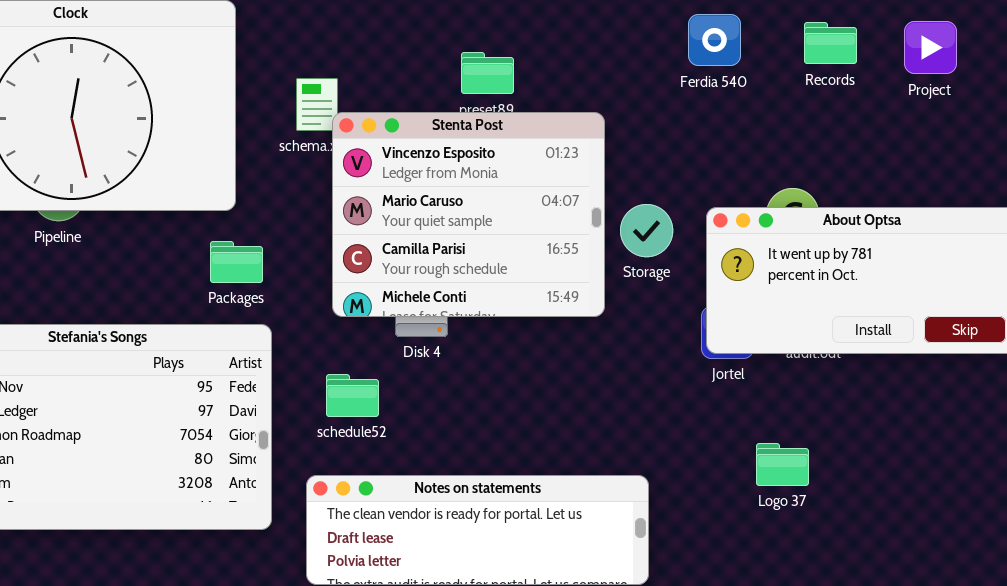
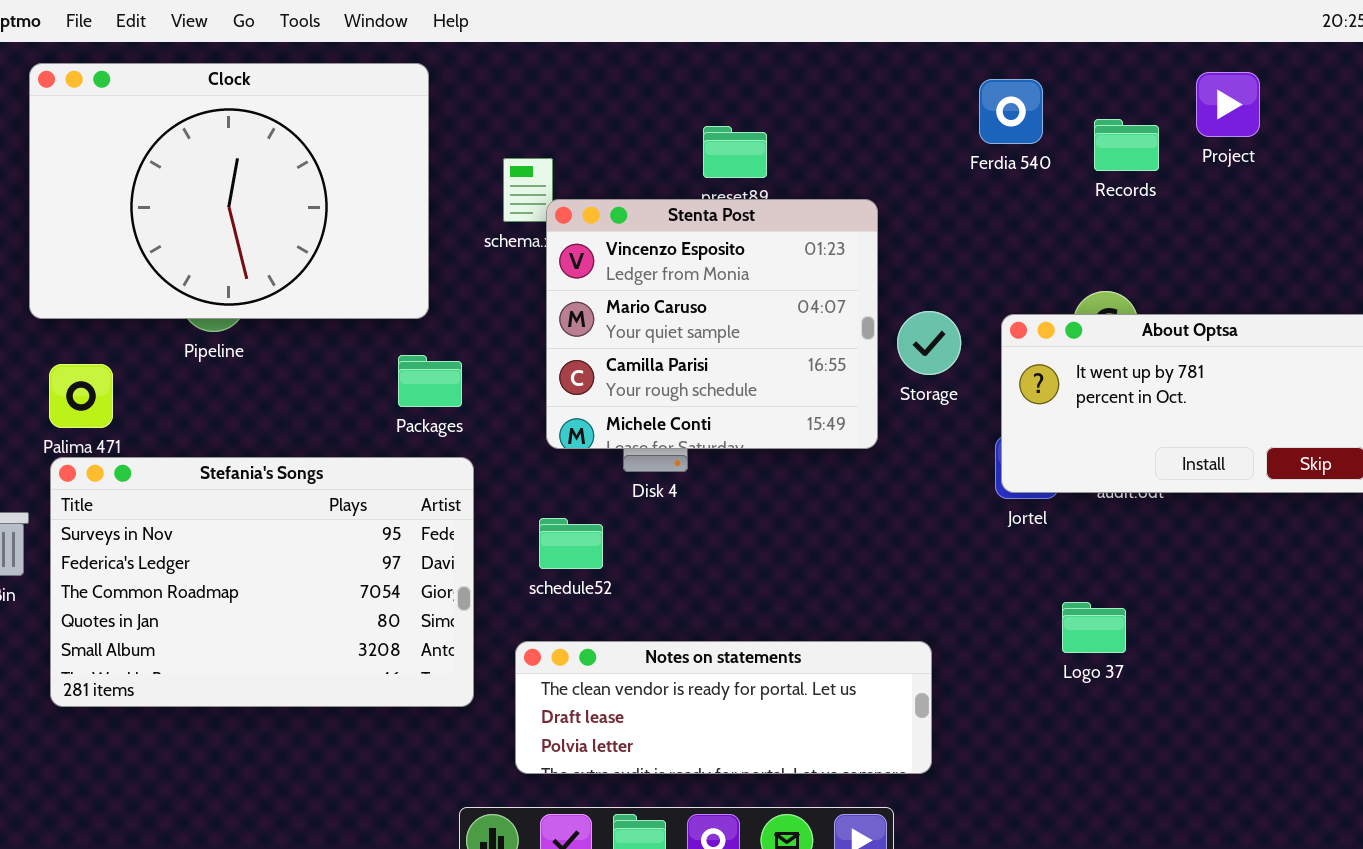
Project: [904,21,957,74] -> [1196,72,1260,137], moved
Records: [804,22,857,64] -> [1094,119,1159,171], moved

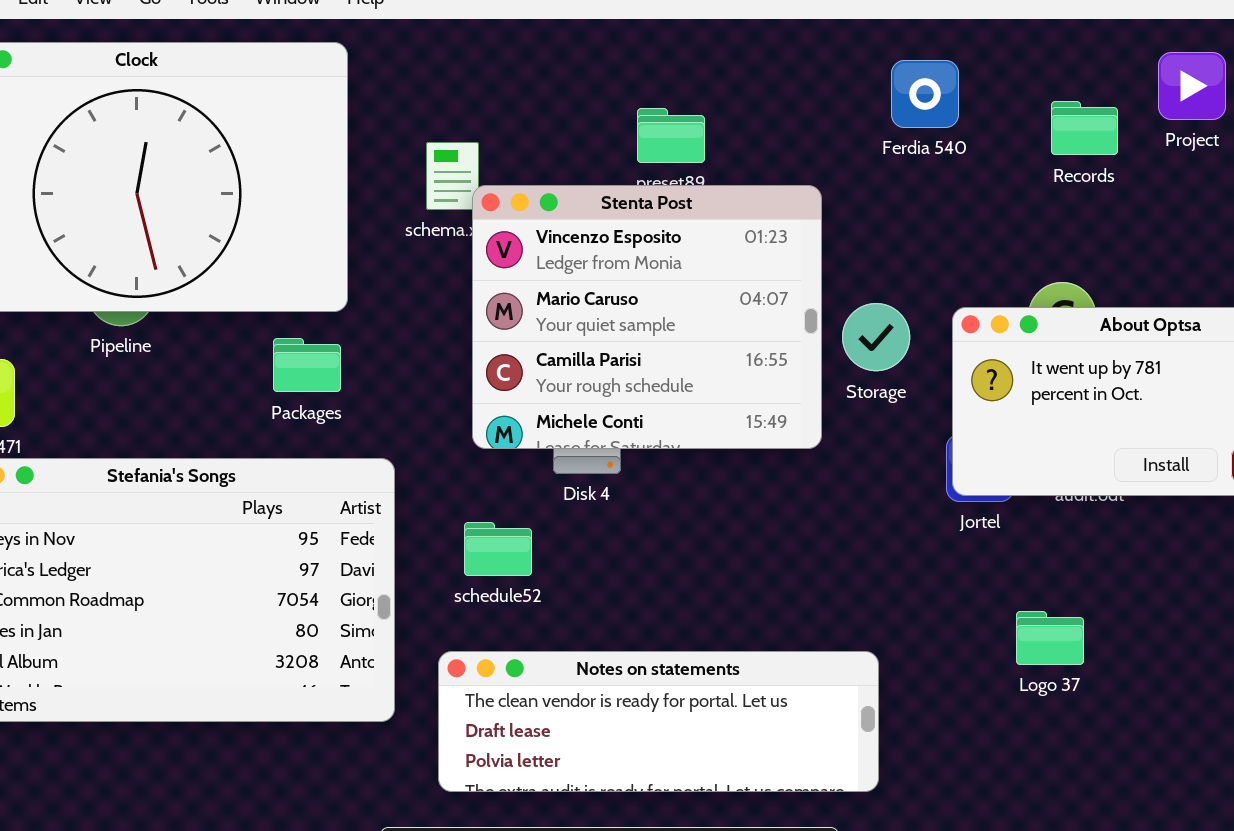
Ferdia 540: [979,79,1043,144] -> [891,60,959,128], moved
Packages: [398,355,462,407] -> [273,338,341,392], moved

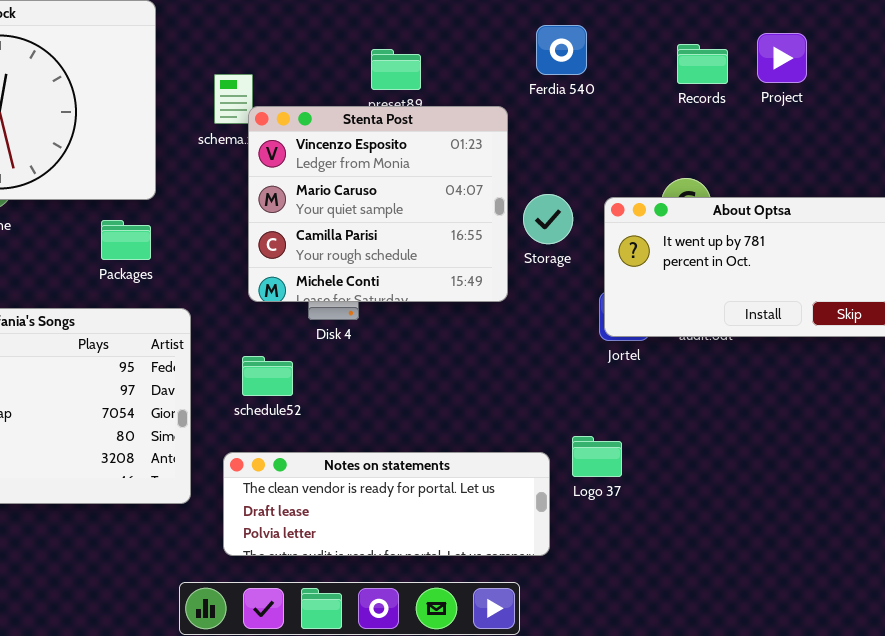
Project: [1158,52,1226,120] -> [757,33,807,83], moved
Ferdia 540: [891,60,959,128] -> [536,25,587,75], moved
Logo 37: [1016,611,1084,665] -> [572,436,622,477], moved

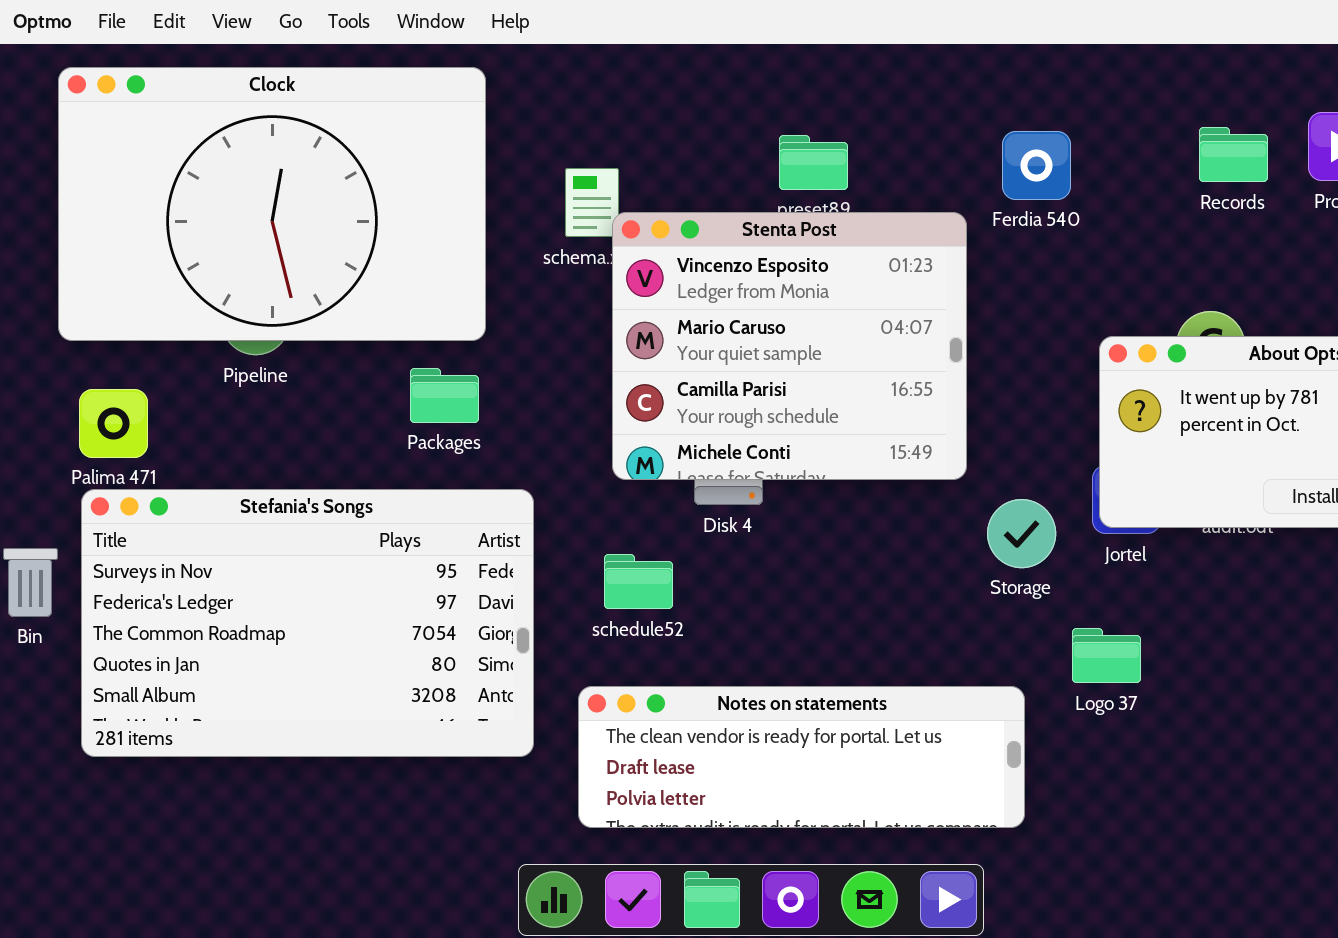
Ferdia 540: [536,25,587,75] -> [1002,131,1071,200], moved
Storage: [523,194,573,244] -> [987,499,1056,568], moved
Logo 37: [572,436,622,477] -> [1072,628,1141,683], moved

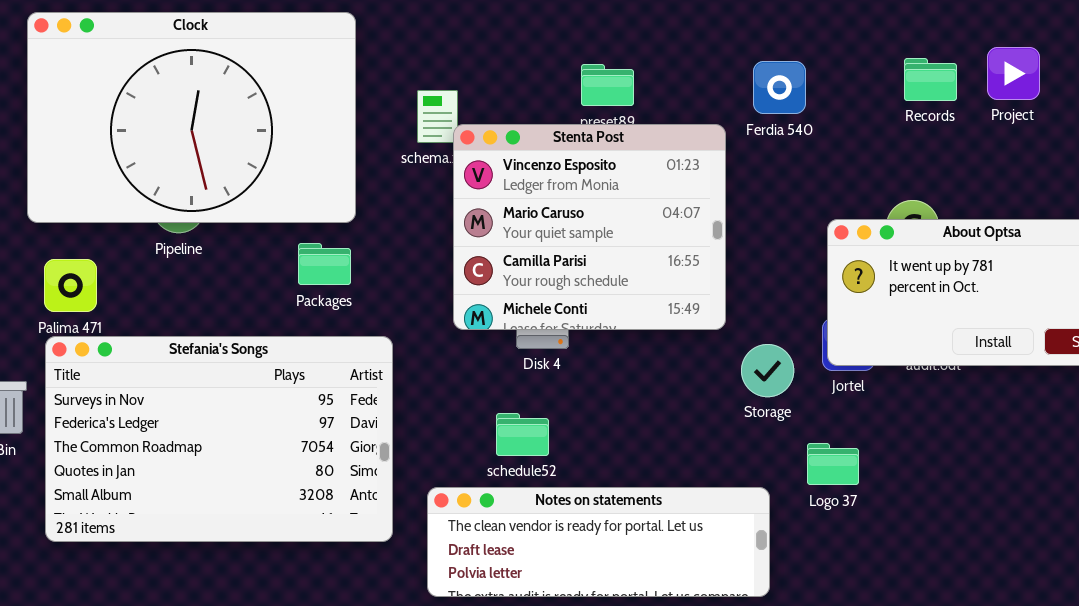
schedule52: [604,554,673,609] -> [496,413,549,456], moved

